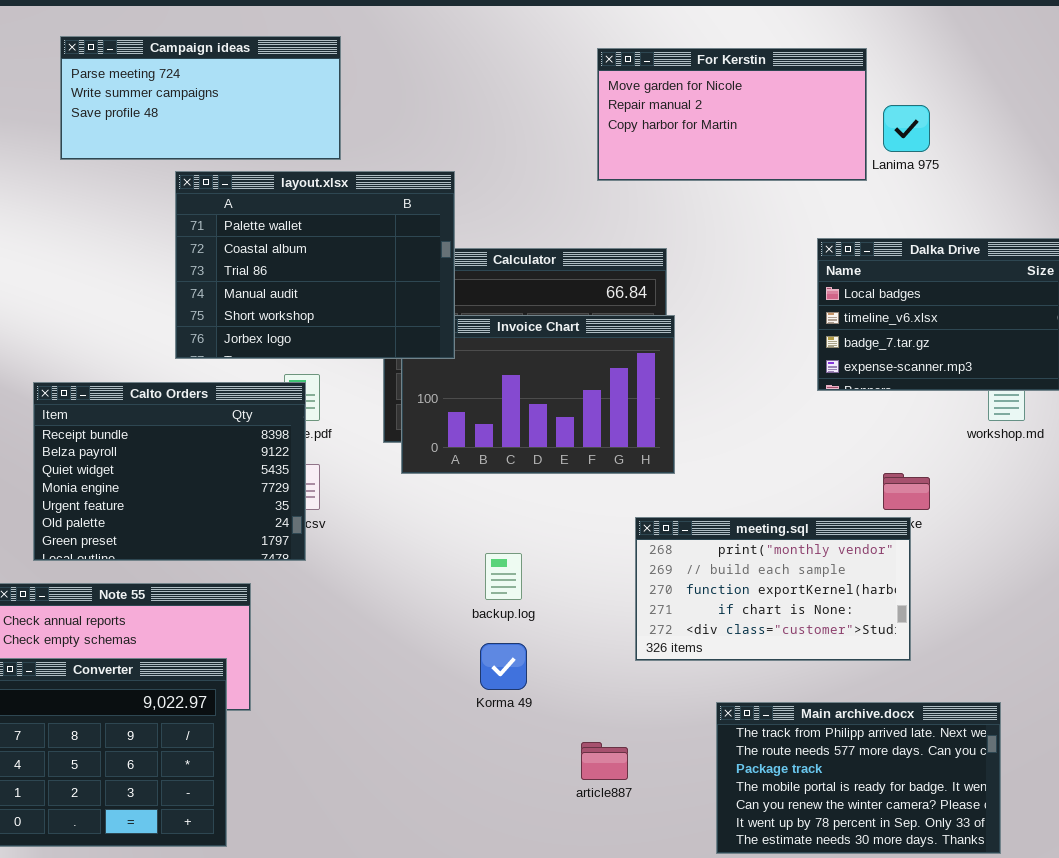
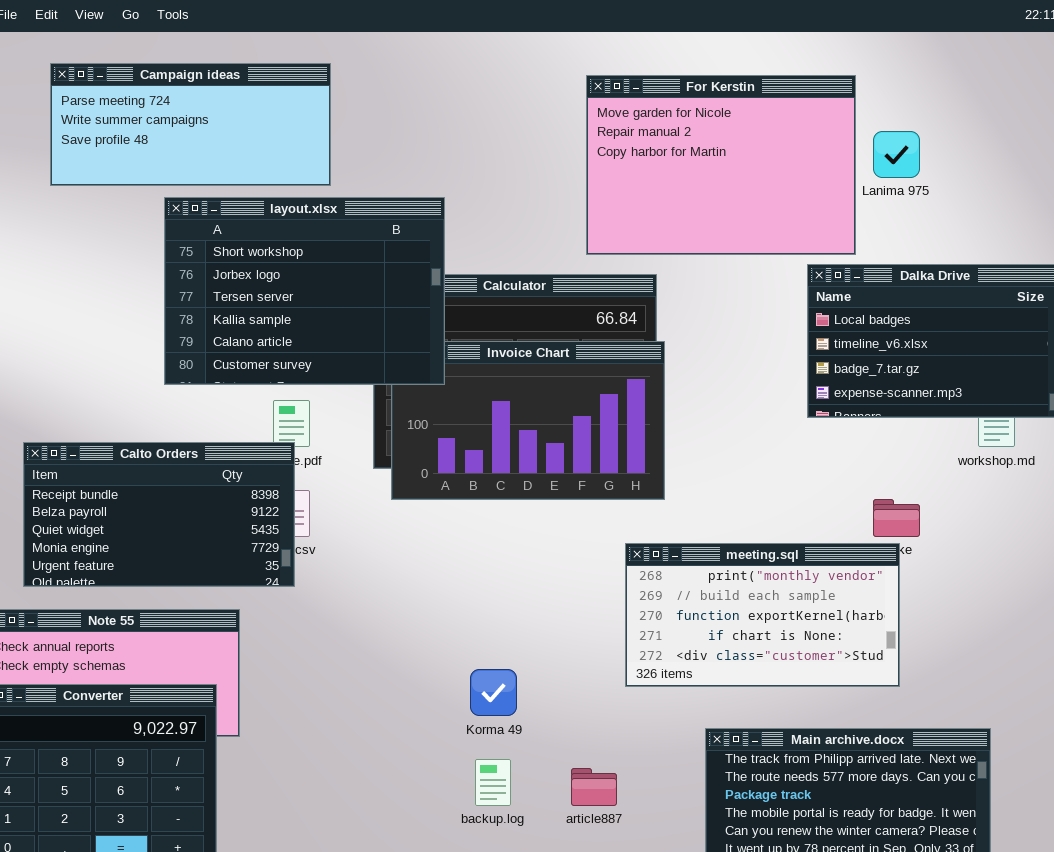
For Kerstin: [597,48,867,181] -> [586,75,856,255], resized
layout.xlsx: [175,171,455,359] -> [164,197,445,385], scrolled down 4 rows
Calto Orders: [33,382,306,561] -> [23,442,295,587], resized
backup.log: [485,553,522,600] -> [475,759,511,806], moved

